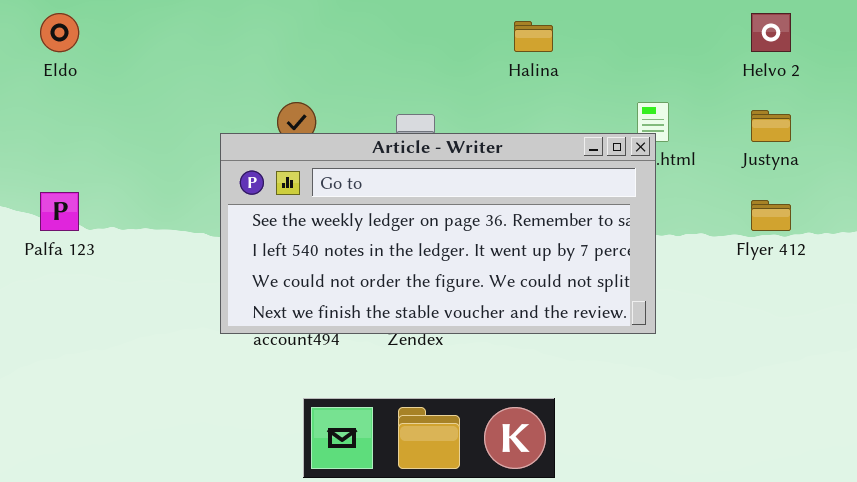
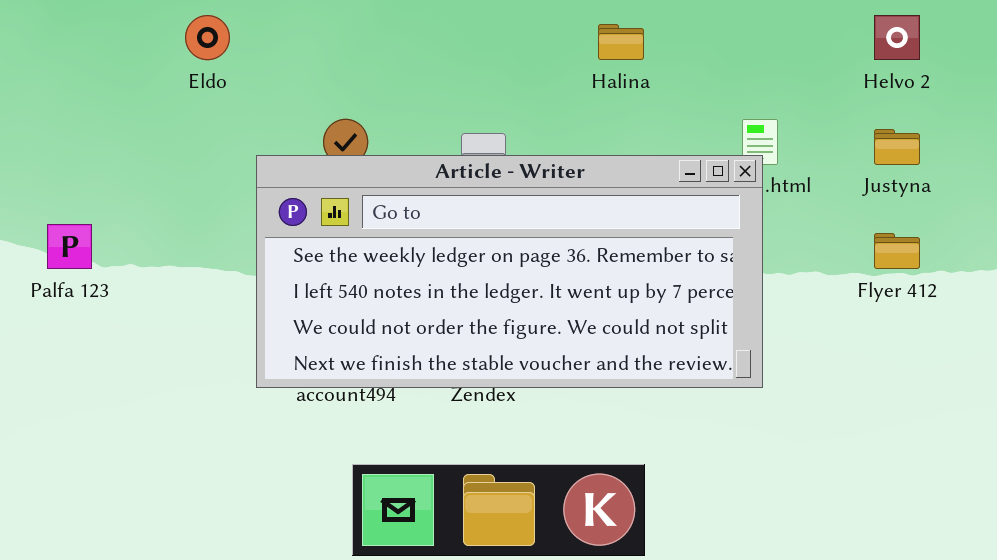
Eldo: [40,13,79,52] -> [185,15,230,60], moved

